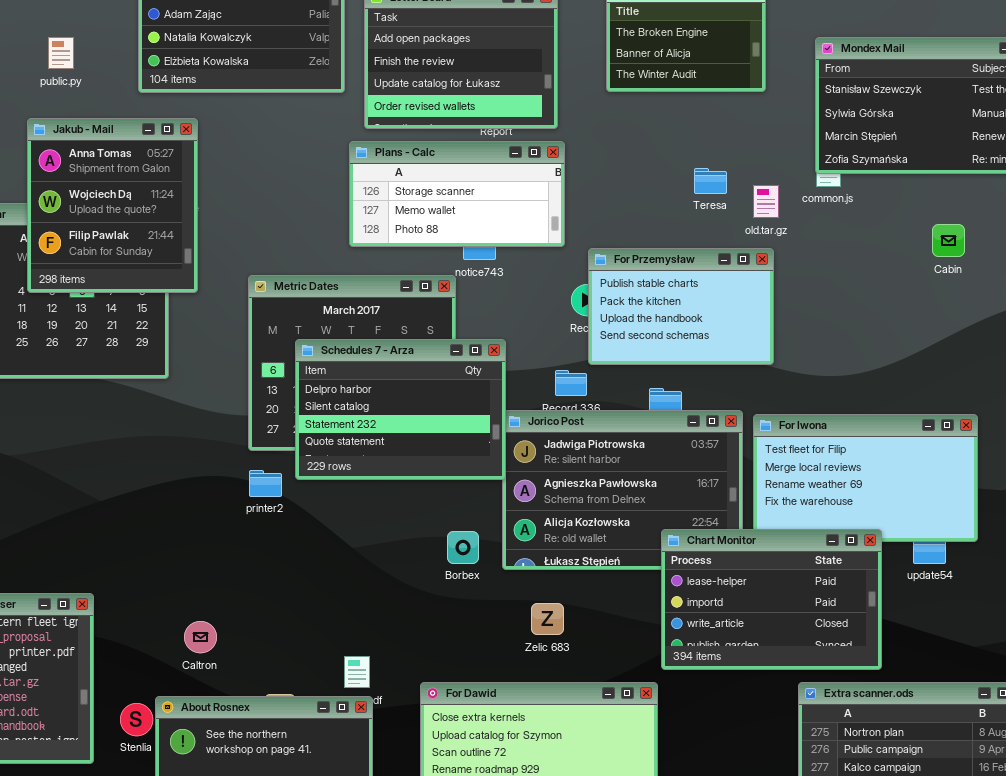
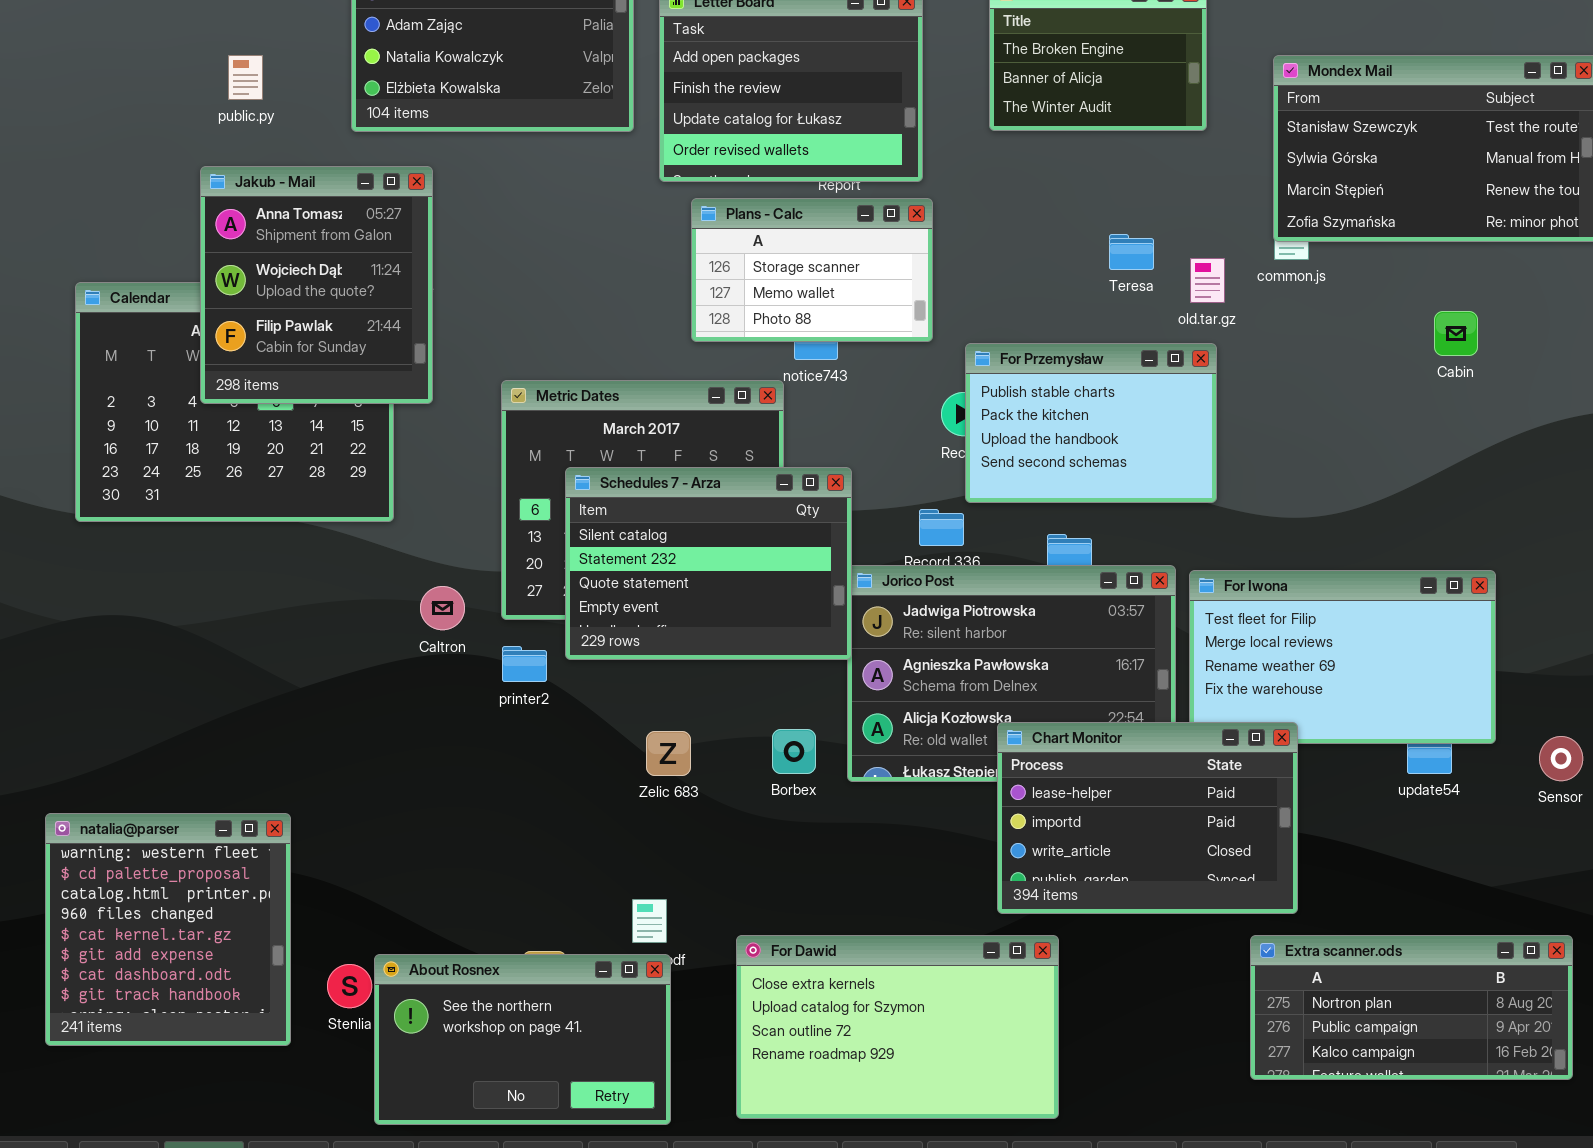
Plans - Calc: [349,141,565,247] -> [691,198,933,342], resized
Schedules 7 - Arza: [295,339,506,480] -> [565,467,852,660], scrolled down 1 row
Chart Monitor: [661,529,882,670] -> [997,722,1298,914], moved
Zelic 683: [531,603,564,635] -> [646,731,691,776], moved
Caltron: [184,621,217,653] -> [420,586,465,630], moved

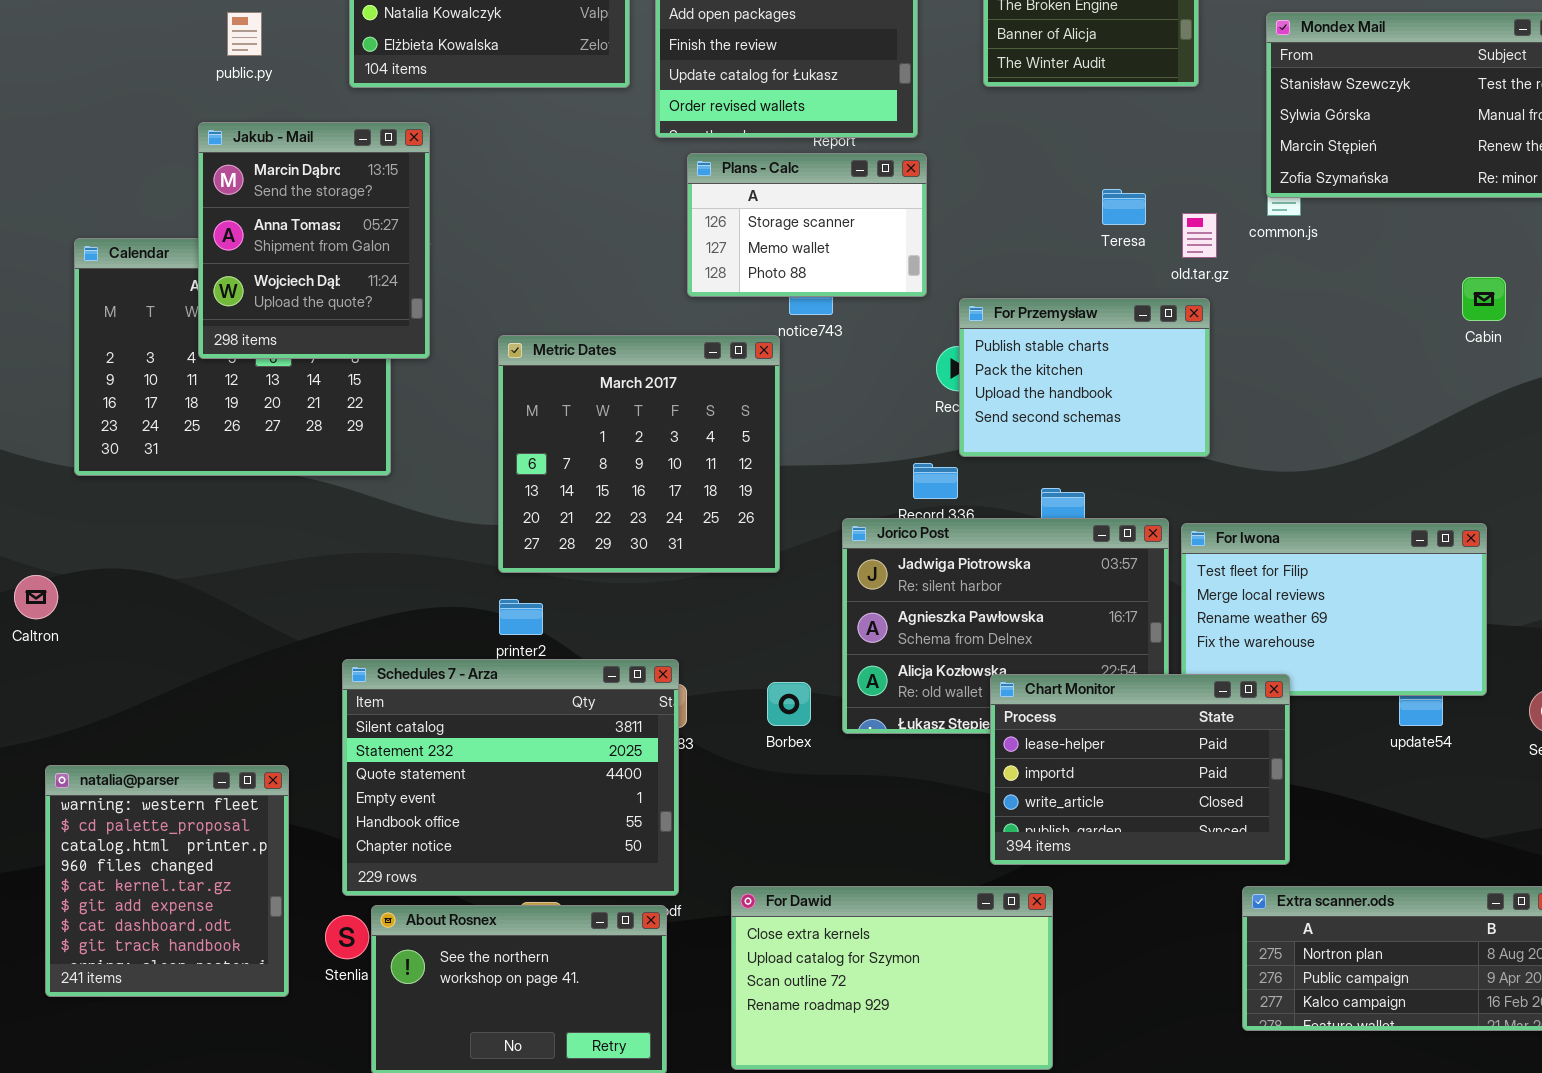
Jakub - Mail: [200,166,433,404] -> [198,122,430,359], scrolled up 1 row
Cabin: [1434,311,1478,356] -> [1462,277,1506,321], moved
Schedules 7 - Arza: [565,467,852,660] -> [342,659,679,896], moved, resized
Caltron: [420,586,465,630] -> [14,575,58,619], moved

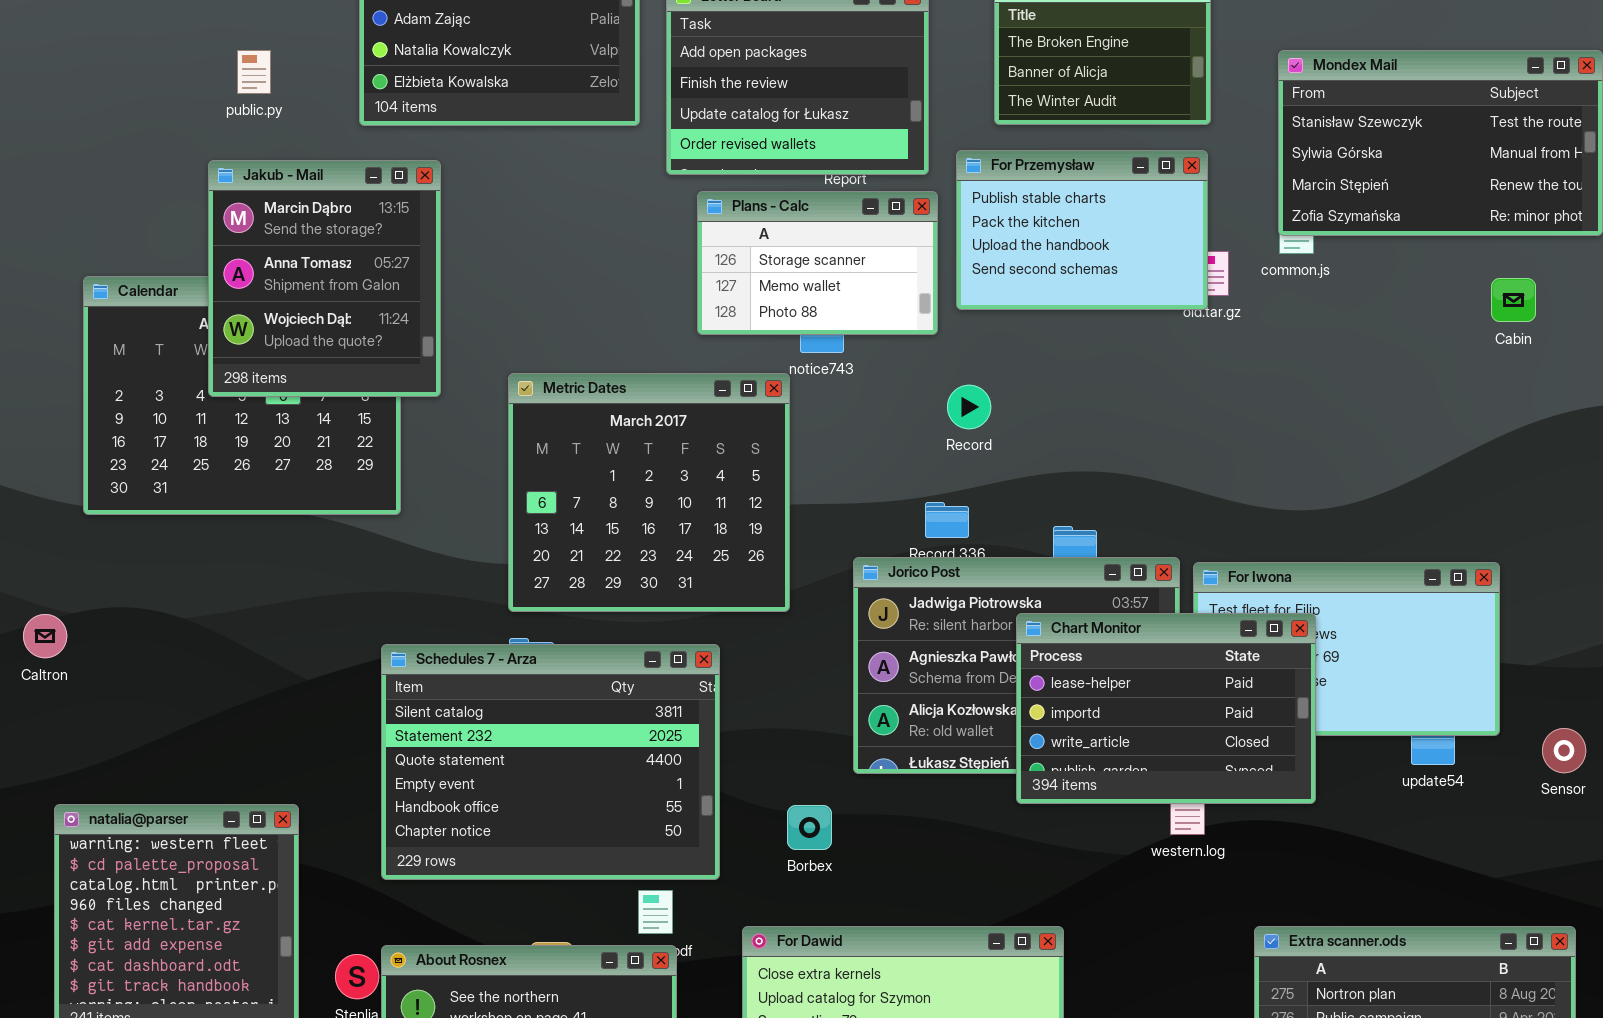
Cabin: [1462,277,1506,321] -> [1491,278,1536,322], moved
For Przemysław: [959,298,1210,457] -> [956,150,1208,310], moved
Schedules 7 - Arza: [342,659,679,896] -> [381,644,720,880], moved
Chart Monitor: [990,674,1290,865] -> [1016,613,1316,804], moved
Borbex: [767,682,811,726] -> [787,805,832,850], moved

